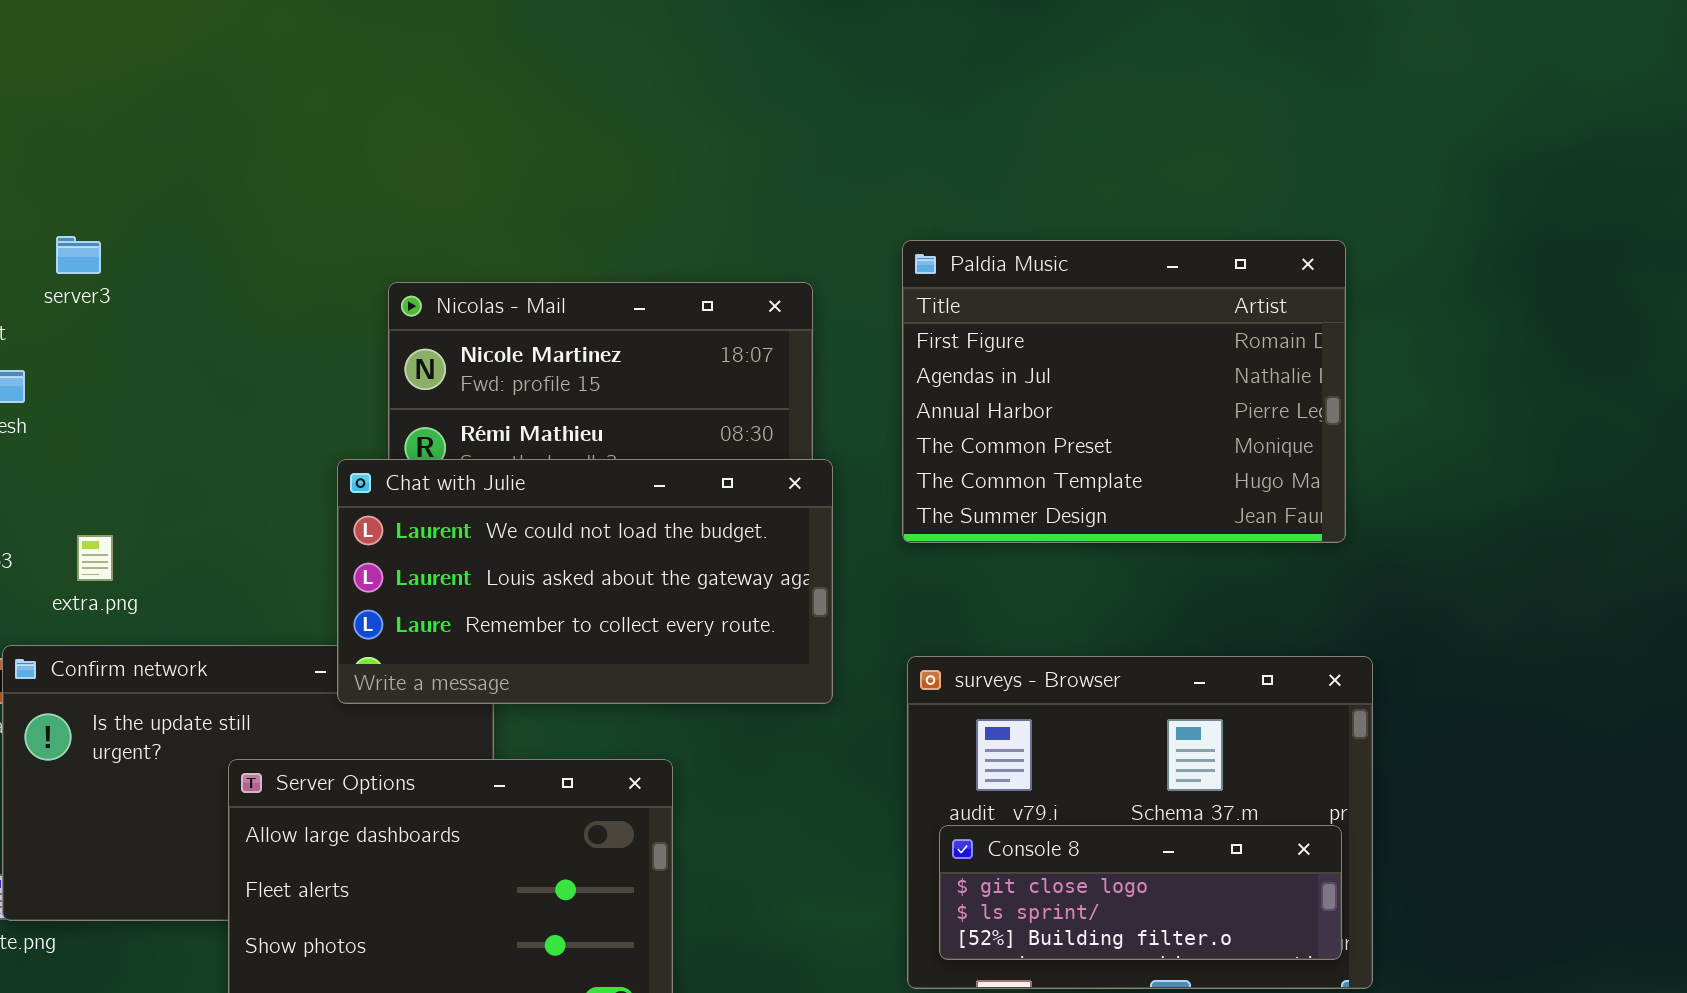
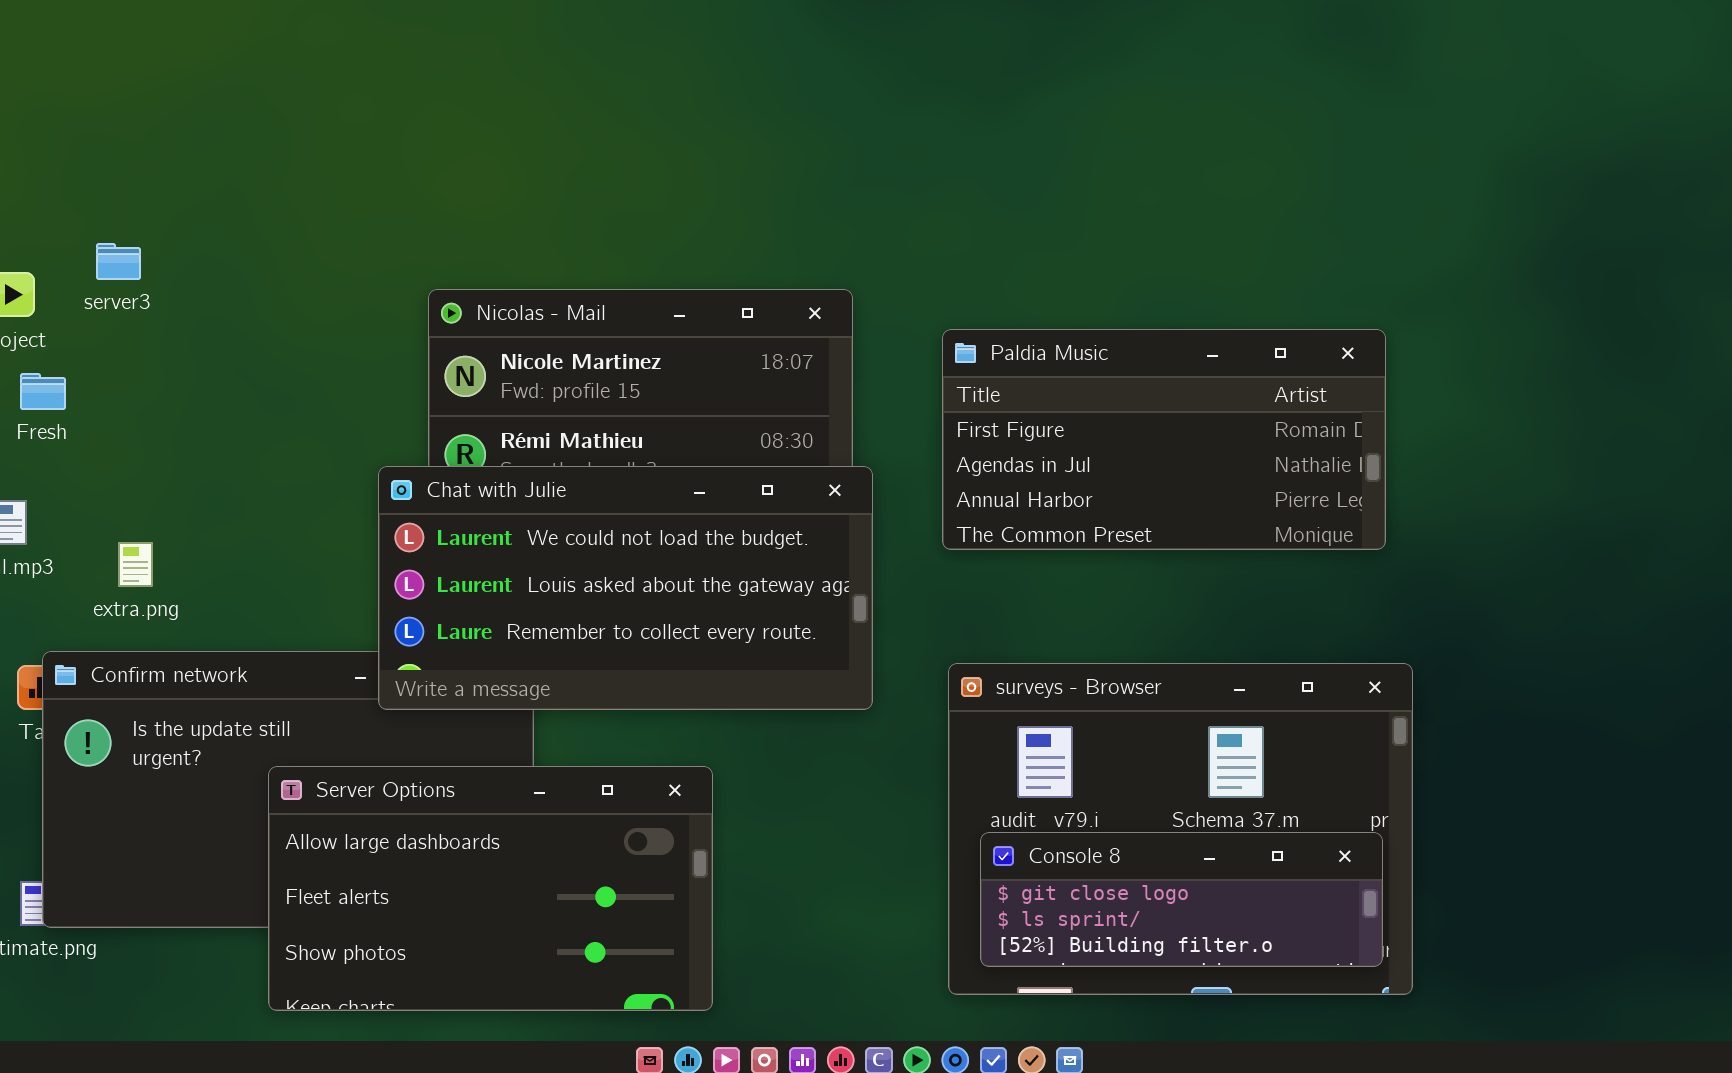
Paldia Music: [902,240,1346,543] -> [942,329,1386,550], resized

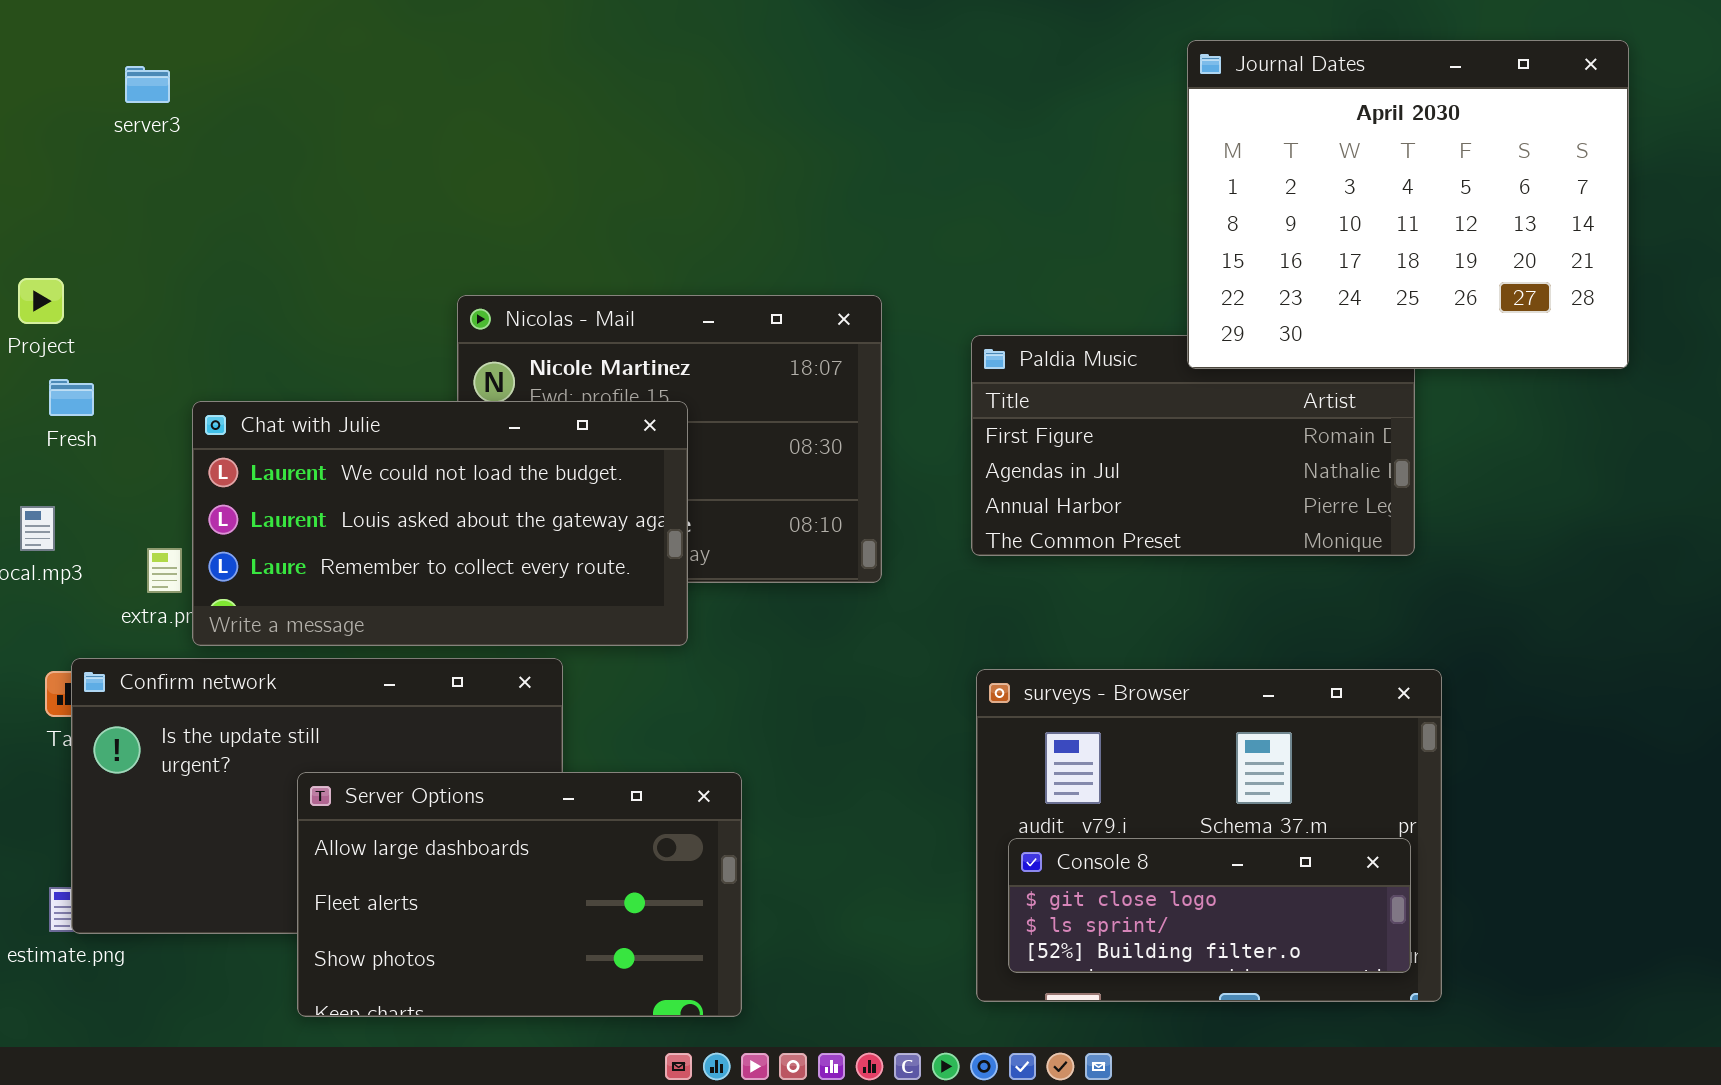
Journal Dates: none -> [1187,40,1629,369], opened
server3: [96,243,141,280] -> [125,66,170,103], moved
Chat with Julie: [378,466,873,710] -> [192,401,688,646], moved

